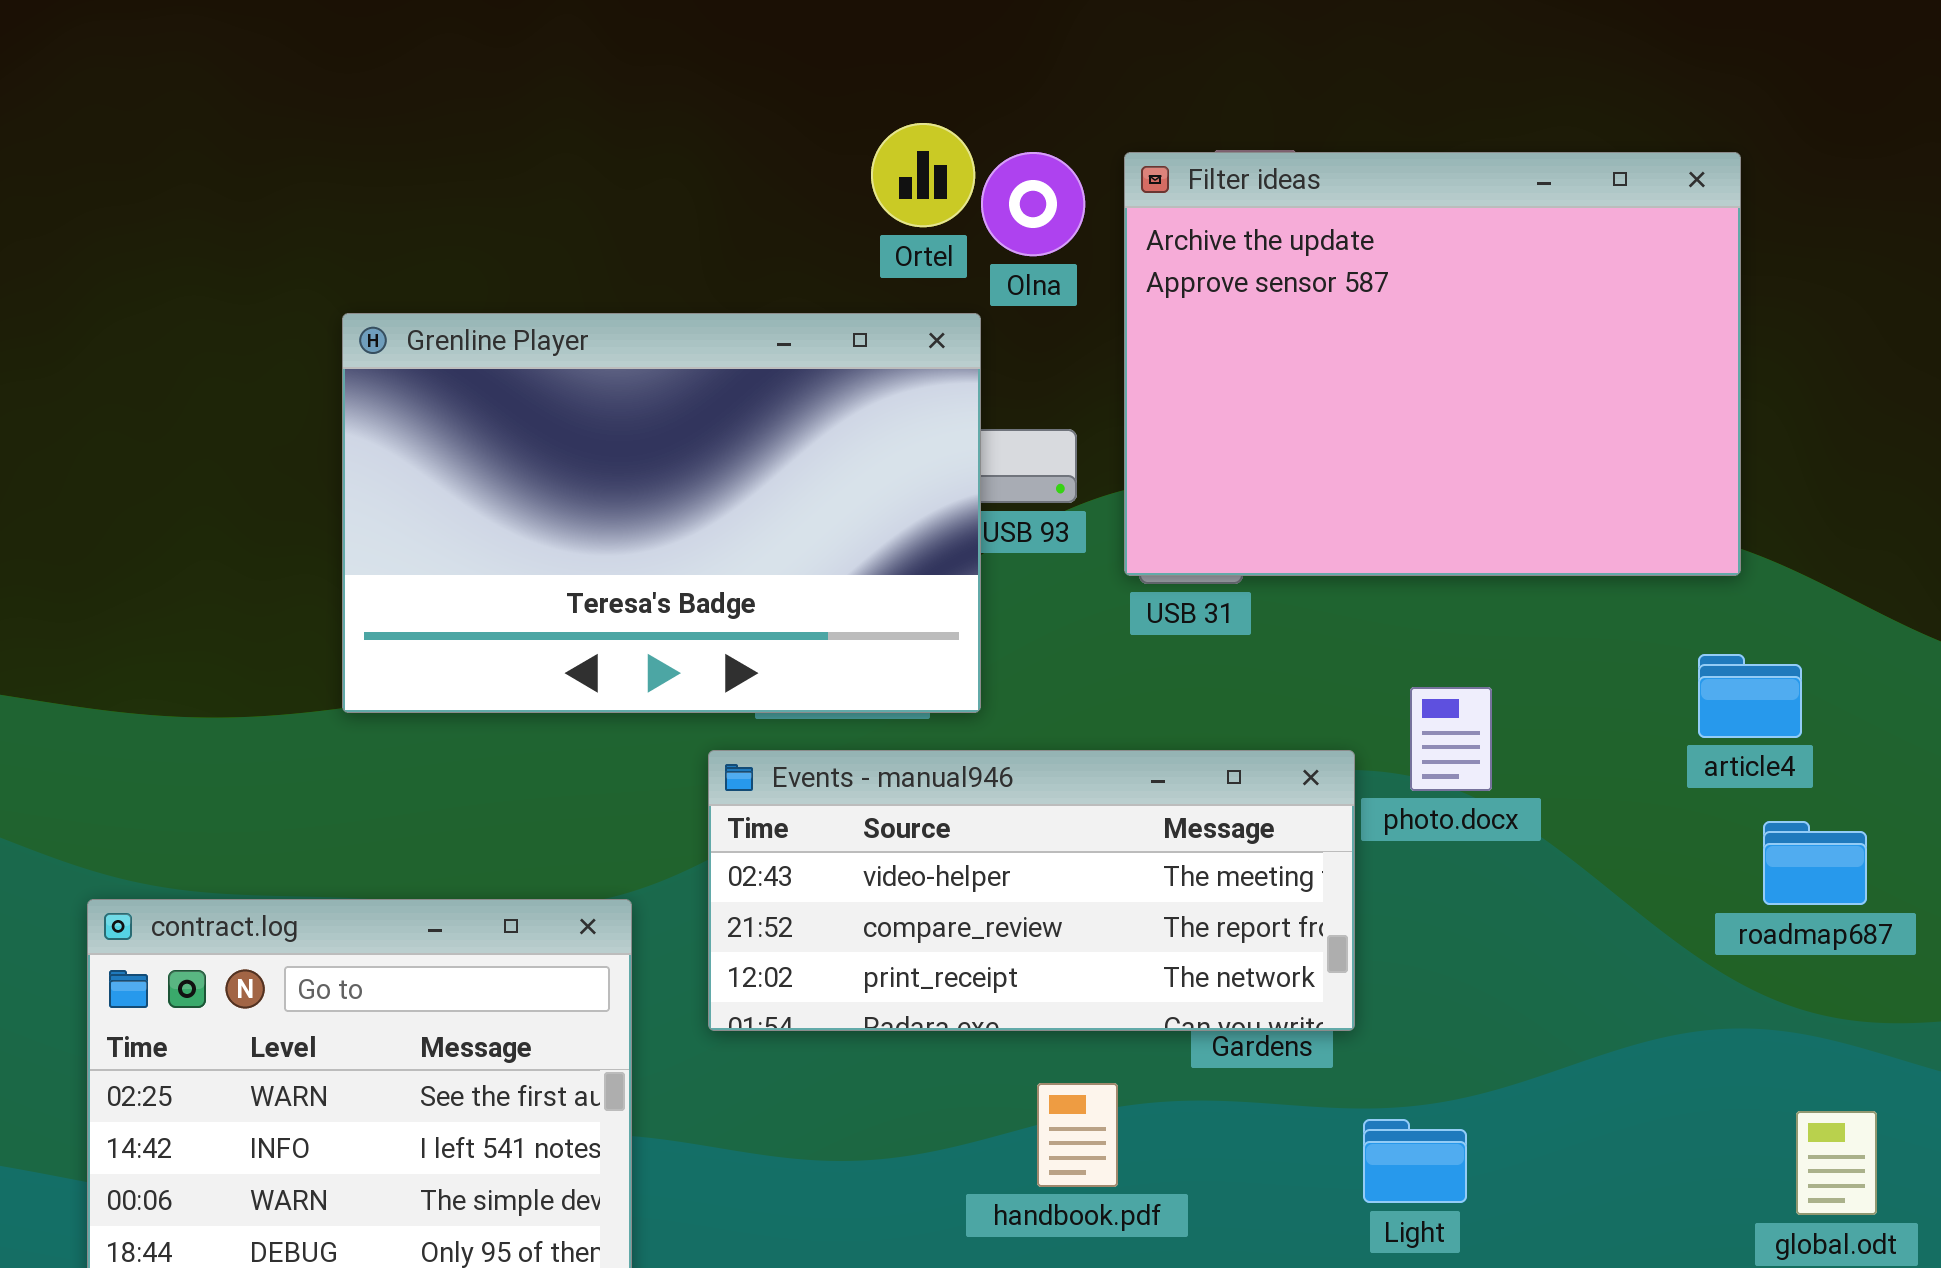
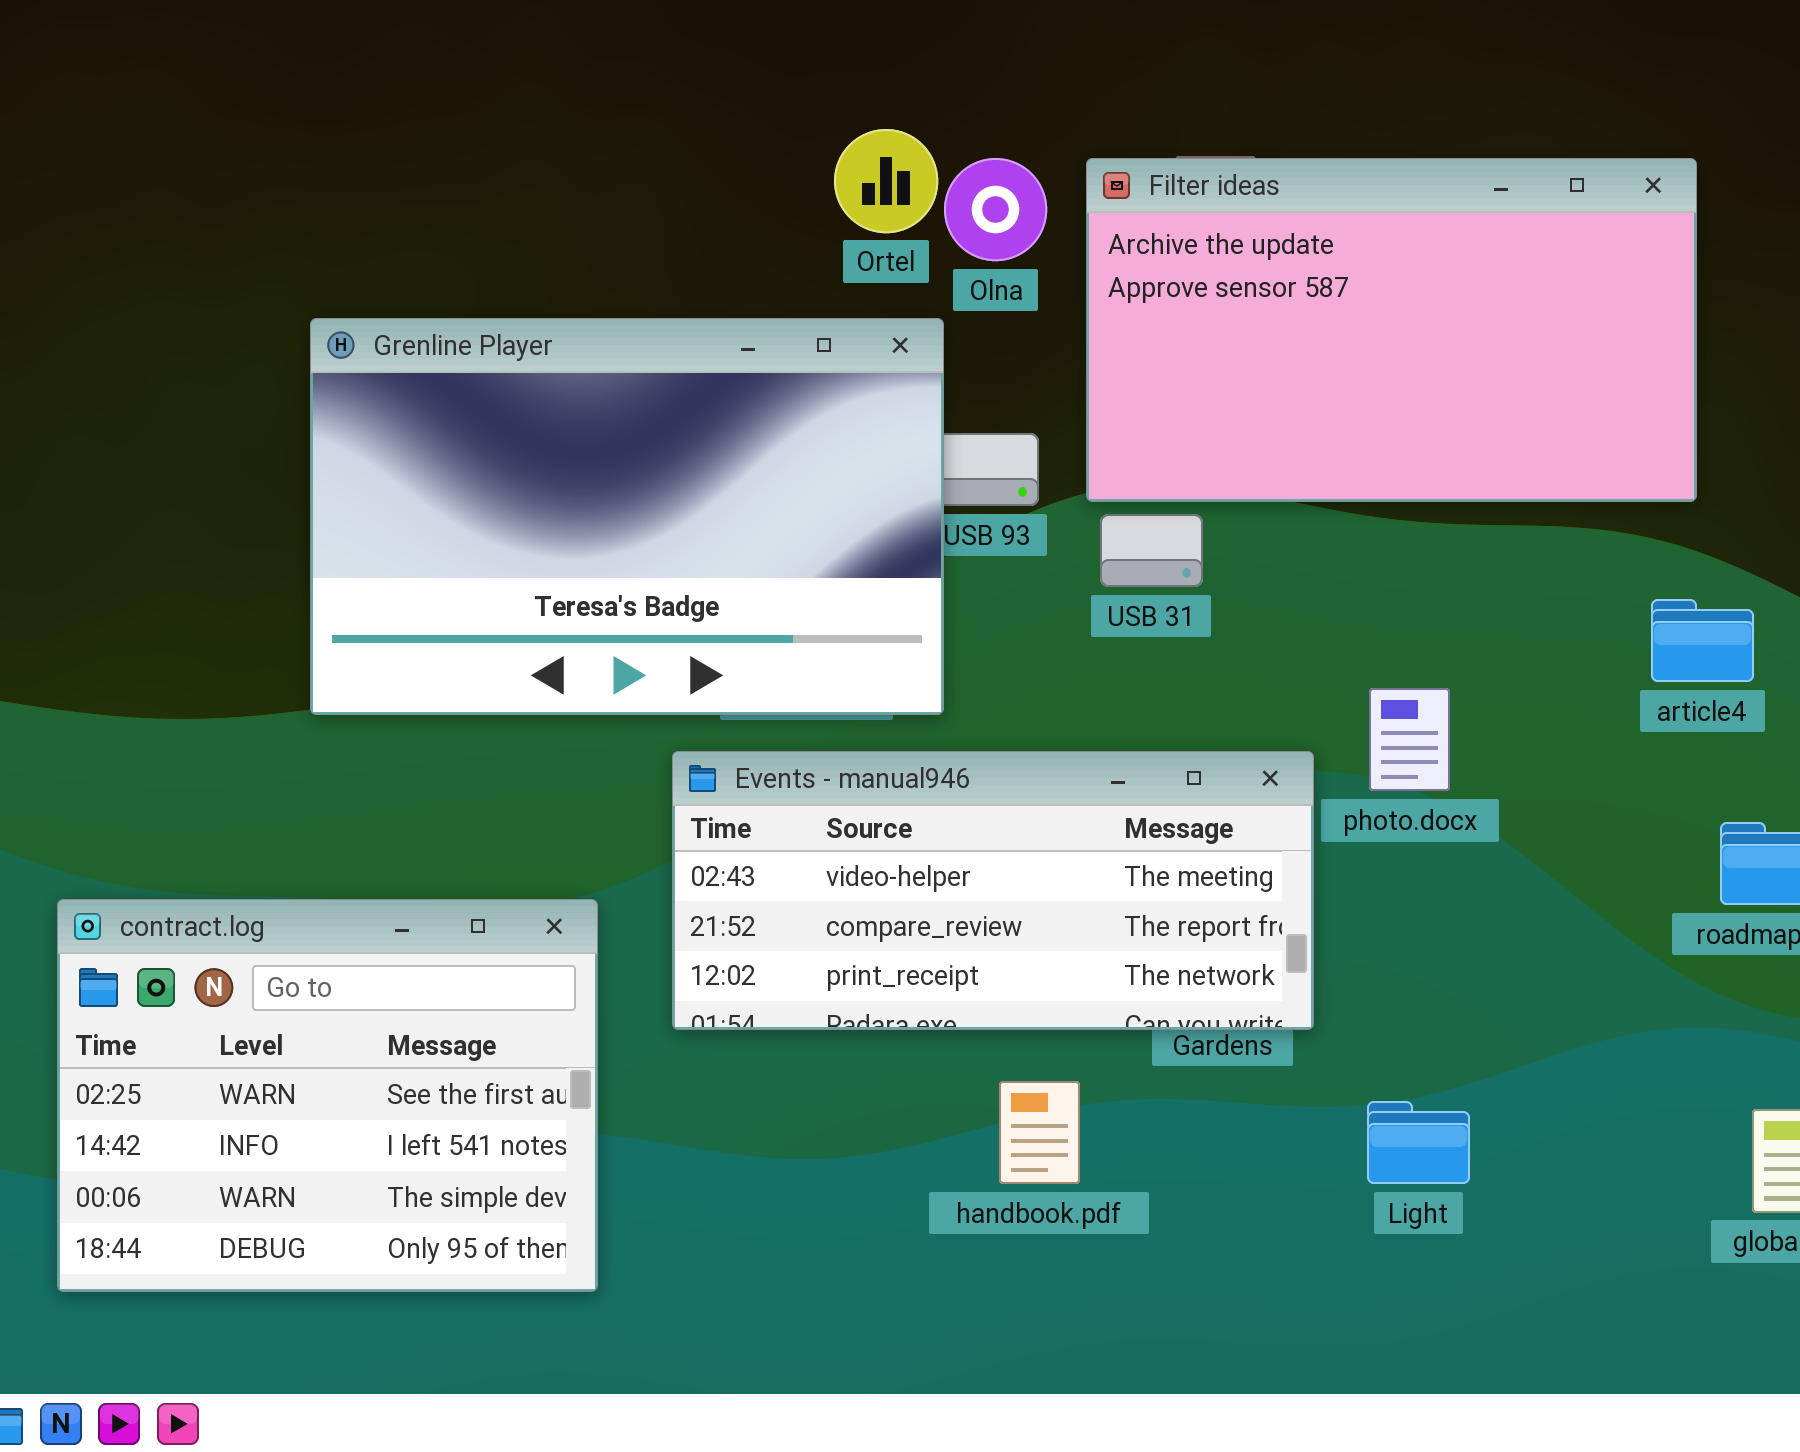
Filter ideas: [1124,152,1741,576] -> [1086,158,1697,502], resized
article4: [1698,654,1802,738] -> [1651,599,1754,682], moved
Light: [1363,1119,1467,1203] -> [1367,1101,1470,1184], moved

